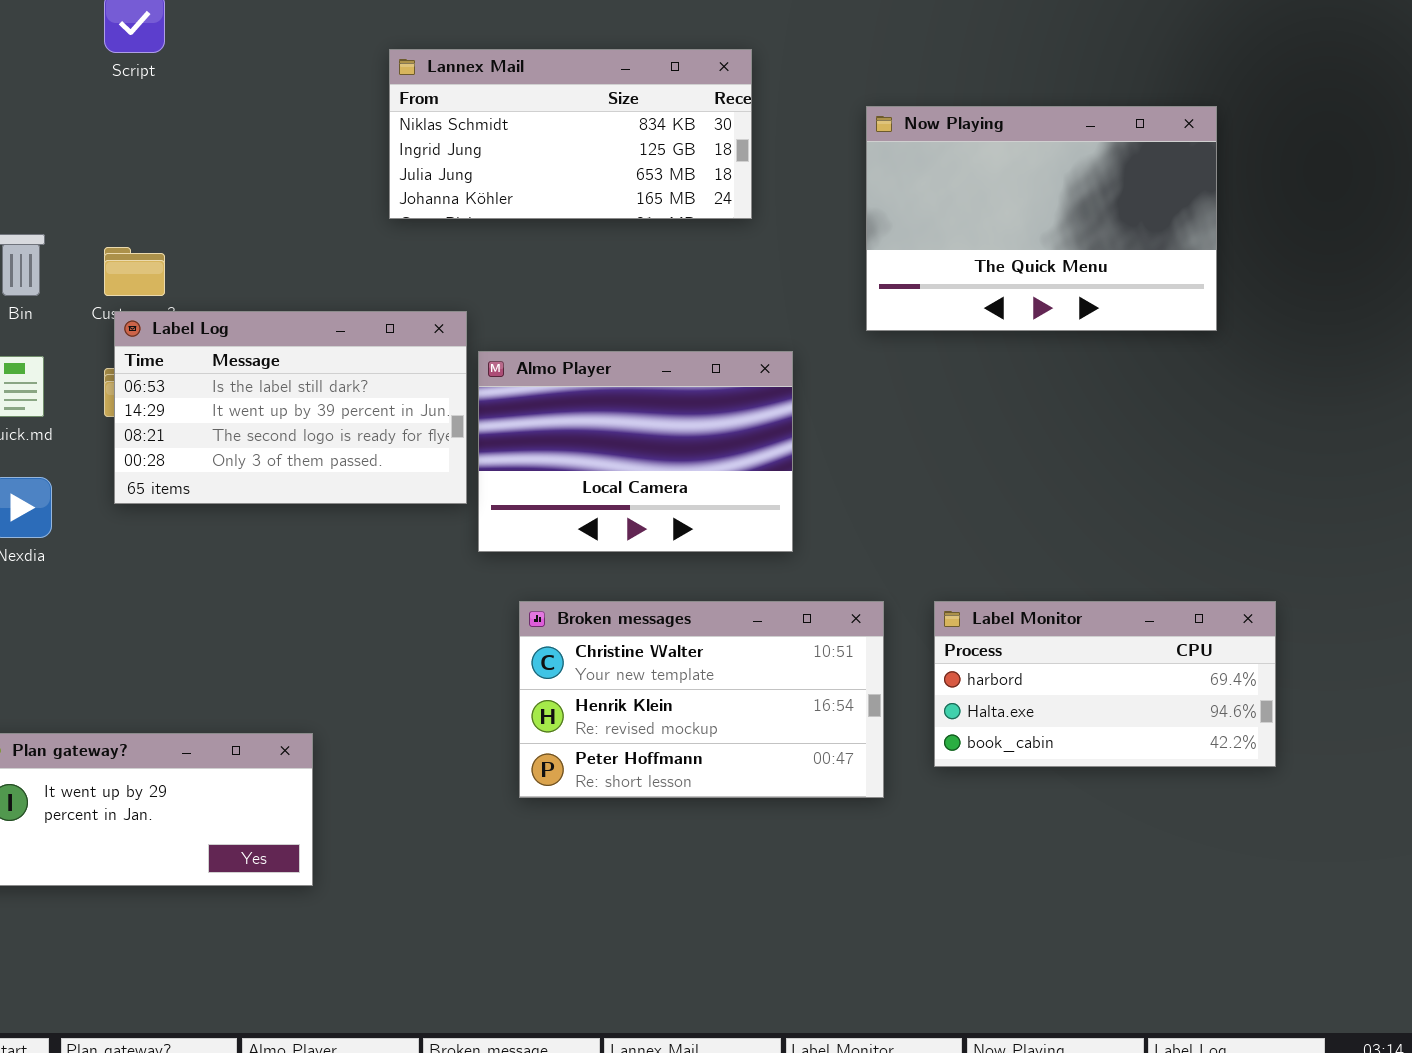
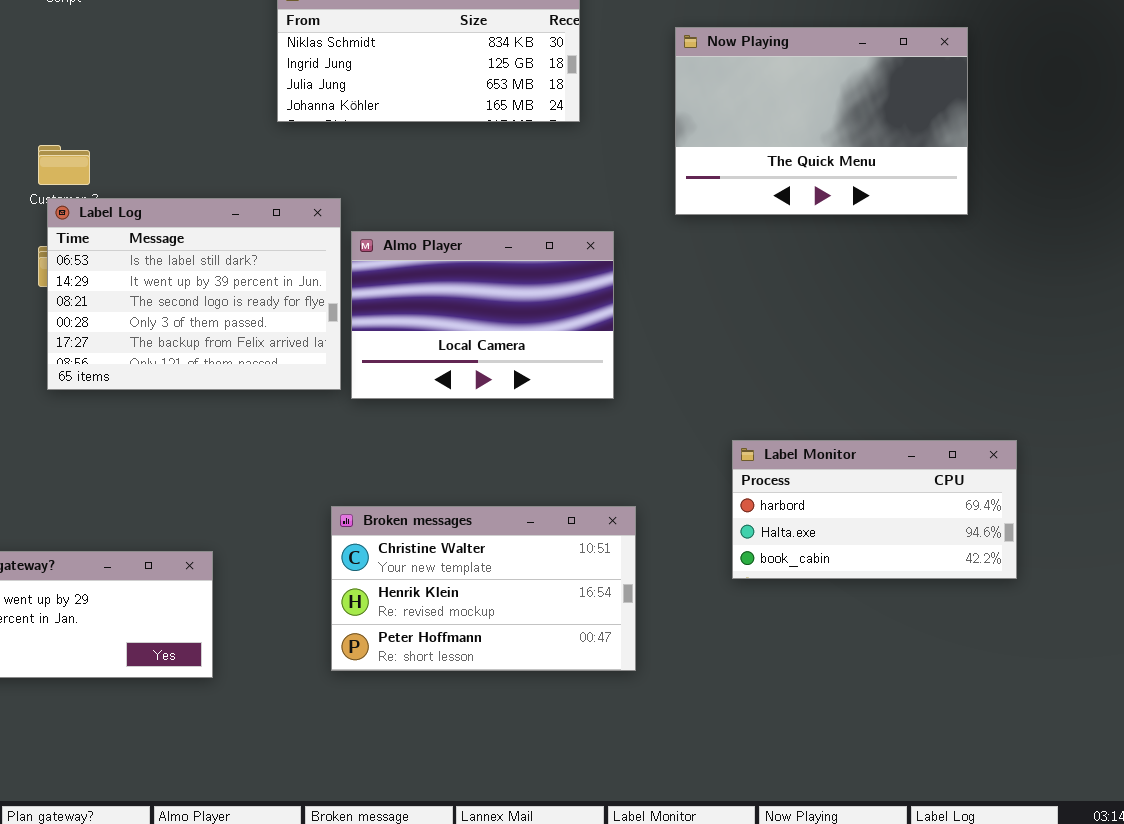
Label Log: [114,311,467,504] -> [47,198,341,390], resized
Broken messages: [519,601,884,798] -> [331,506,636,671], moved

